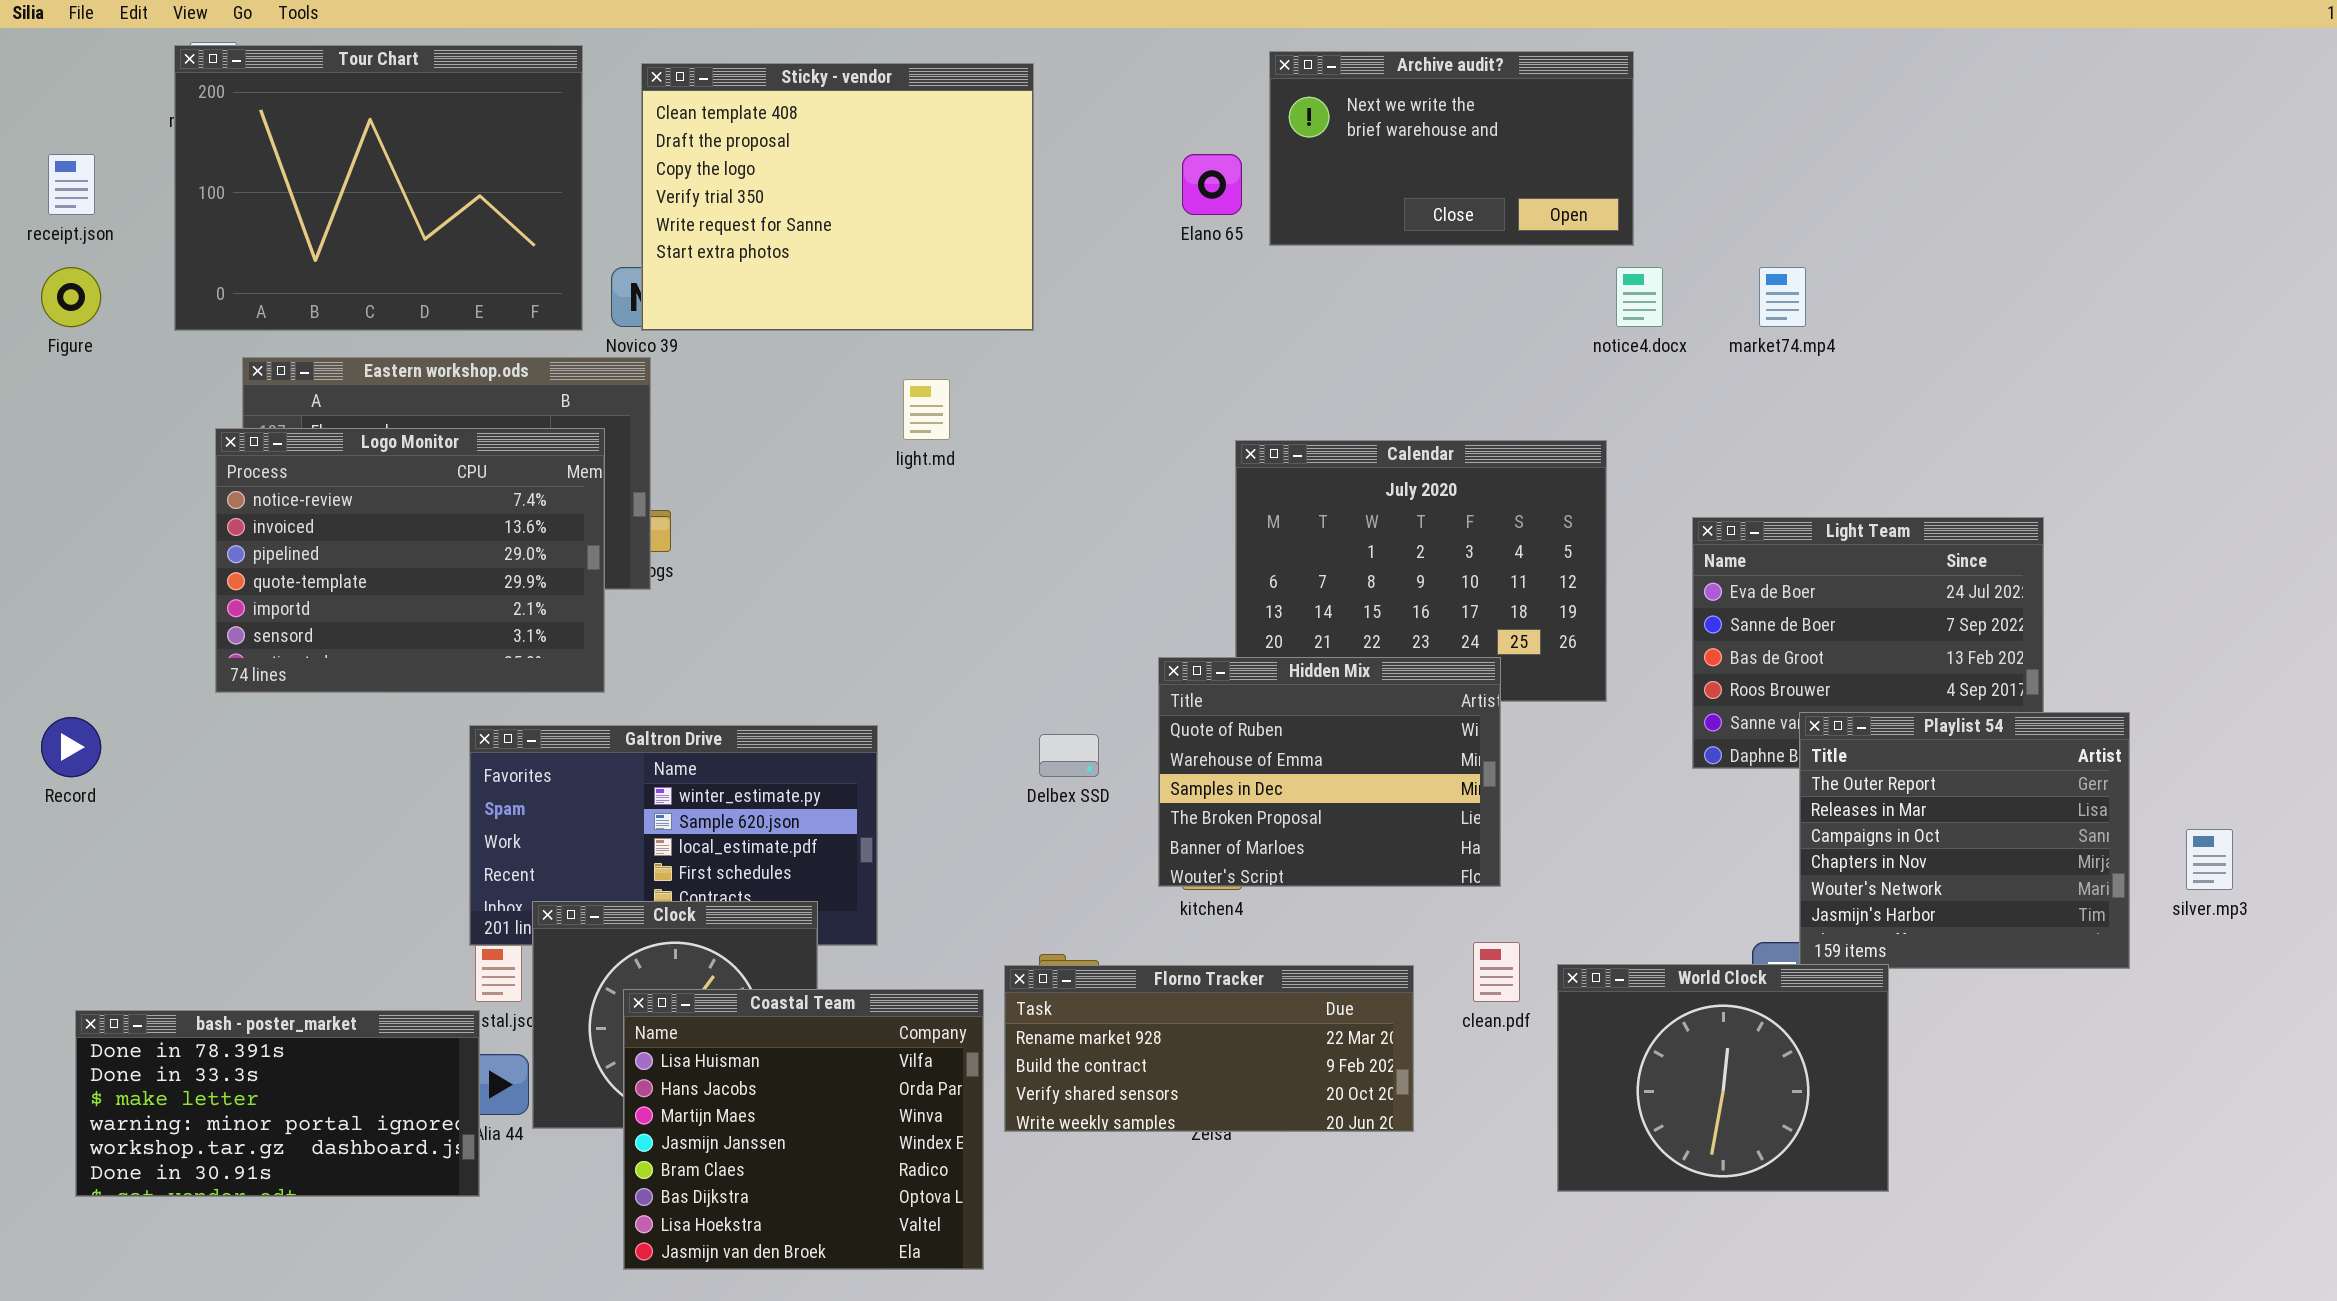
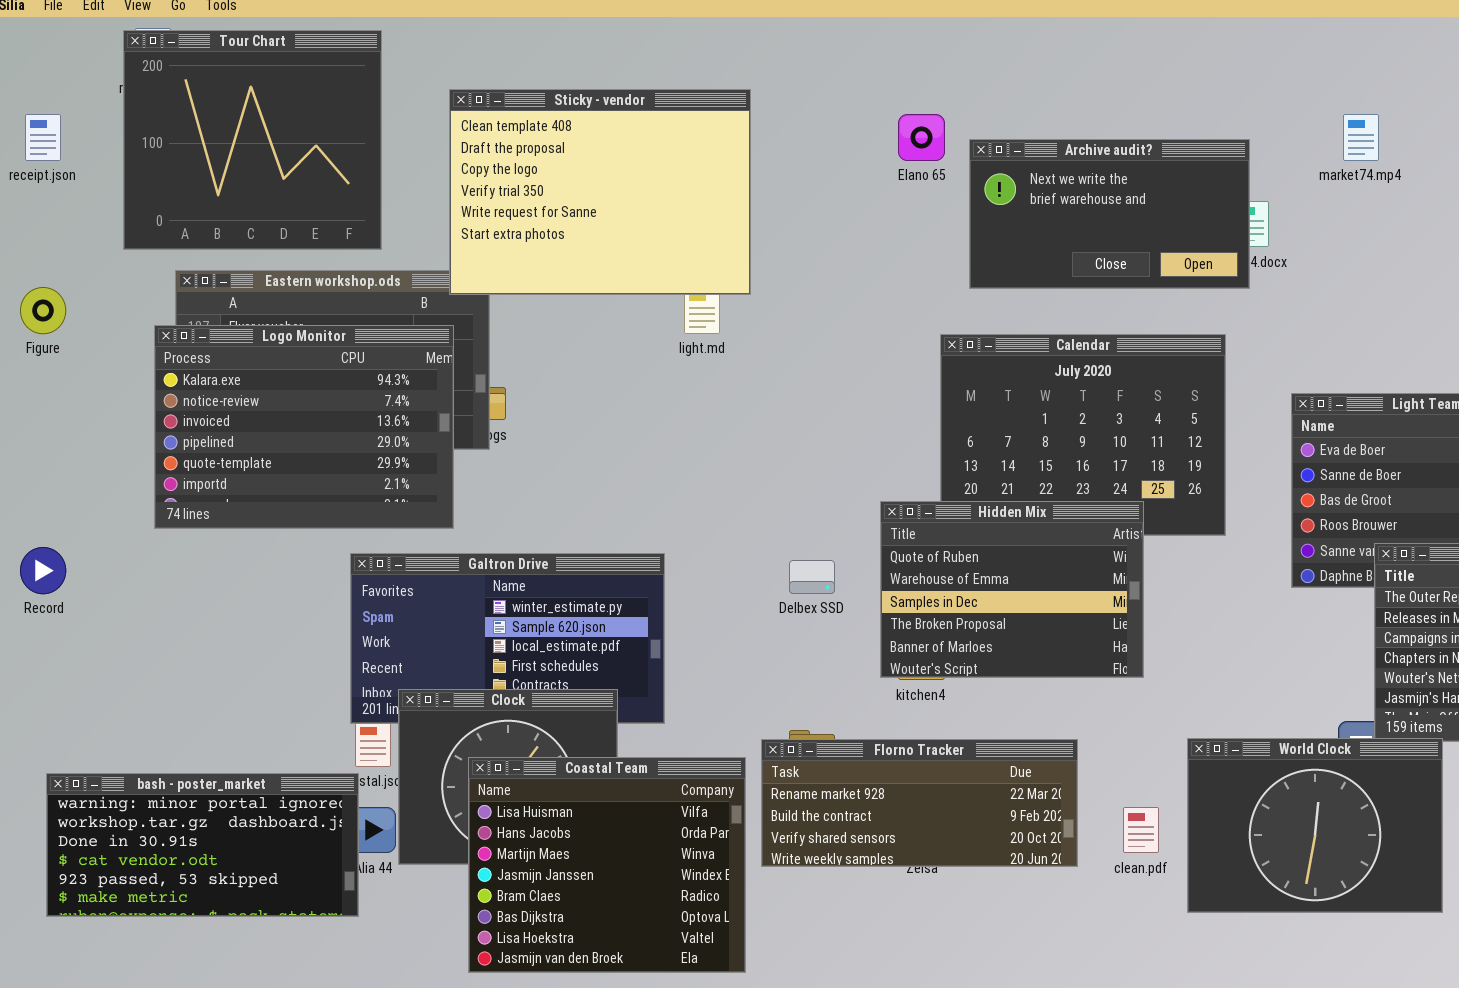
Tour Chart: [174,45,583,331] -> [123,30,382,250], resized
Archive audit?: [1269,51,1634,246] -> [969,139,1250,289], moved
Sticky - vendor: [641,63,1034,331] -> [449,89,751,295], moved
Figure: [41,267,101,327] -> [20,287,66,334], moved
market74.mp4: [1759,267,1806,327] -> [1343,114,1379,161], moved
Logo Monitor: [215,428,605,693] -> [154,325,454,529], scrolled up 1 row
clean.pdf: [1473,942,1520,1002] -> [1123,807,1159,853], moved
bash - poster_market: [75,1010,480,1197] -> [46,773,359,917], scrolled down 3 rows

